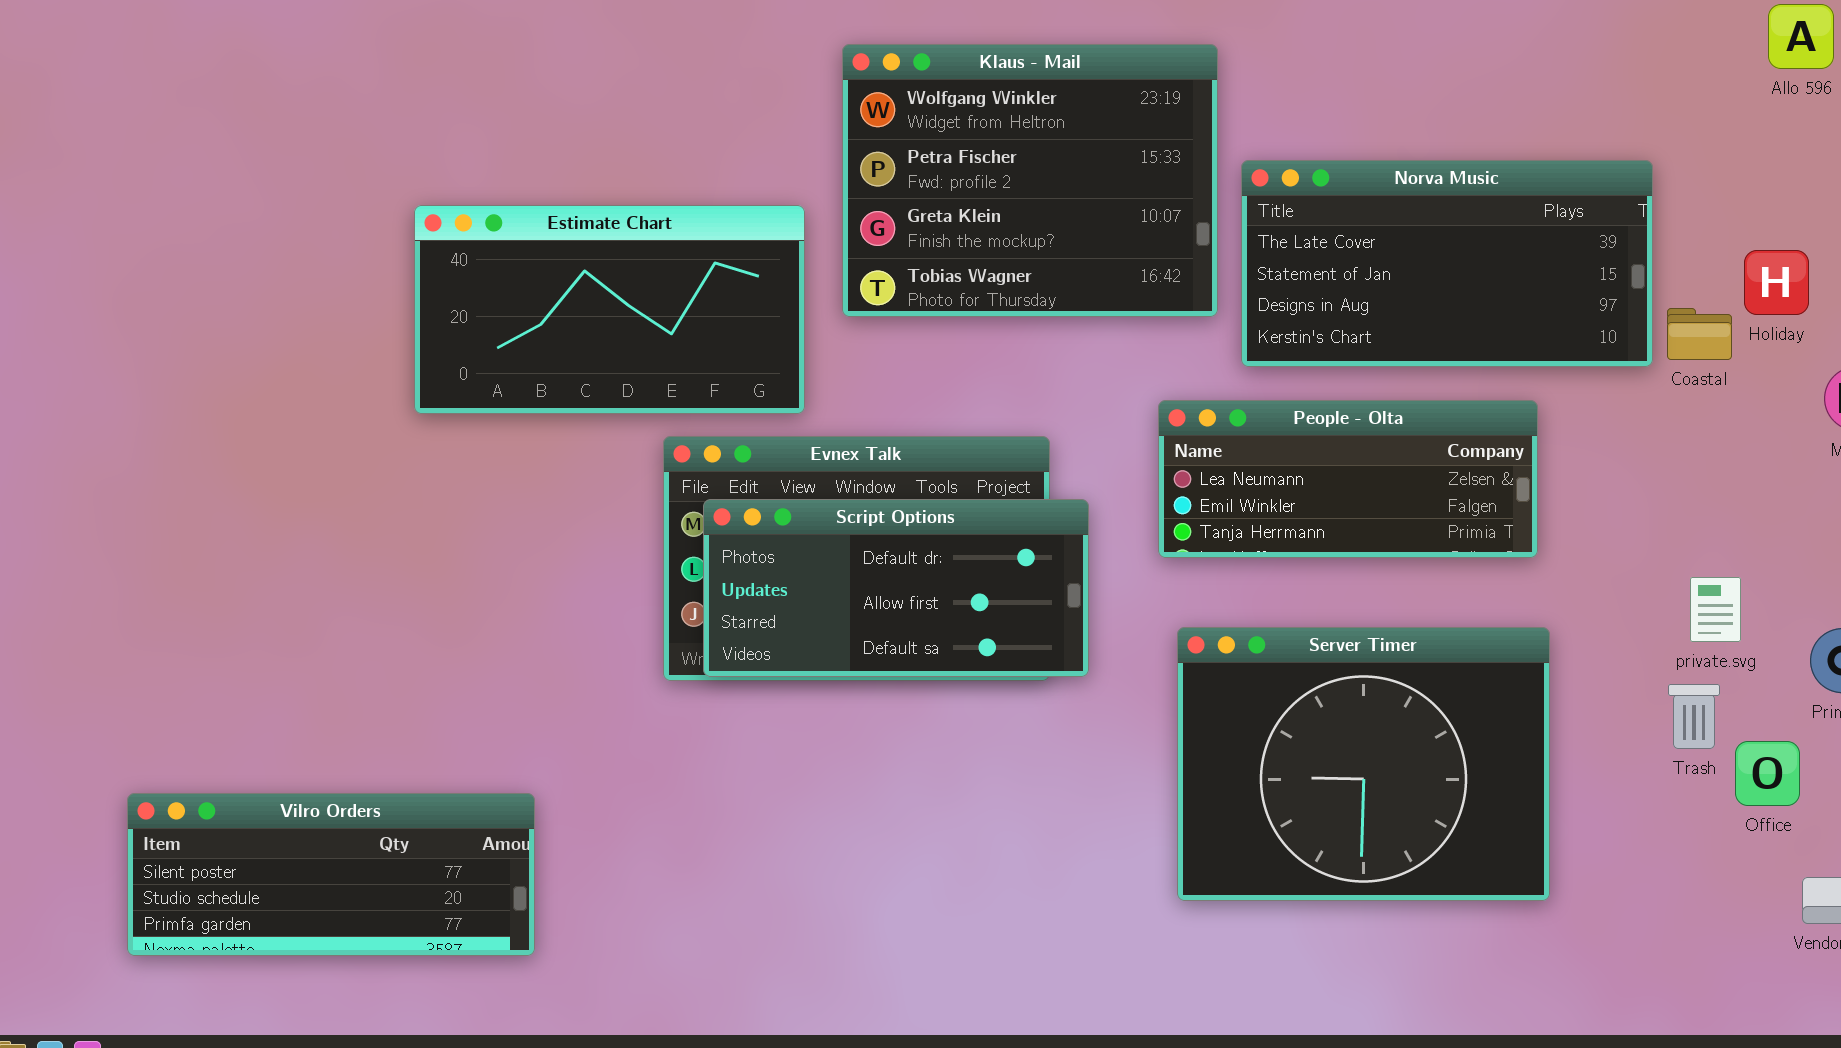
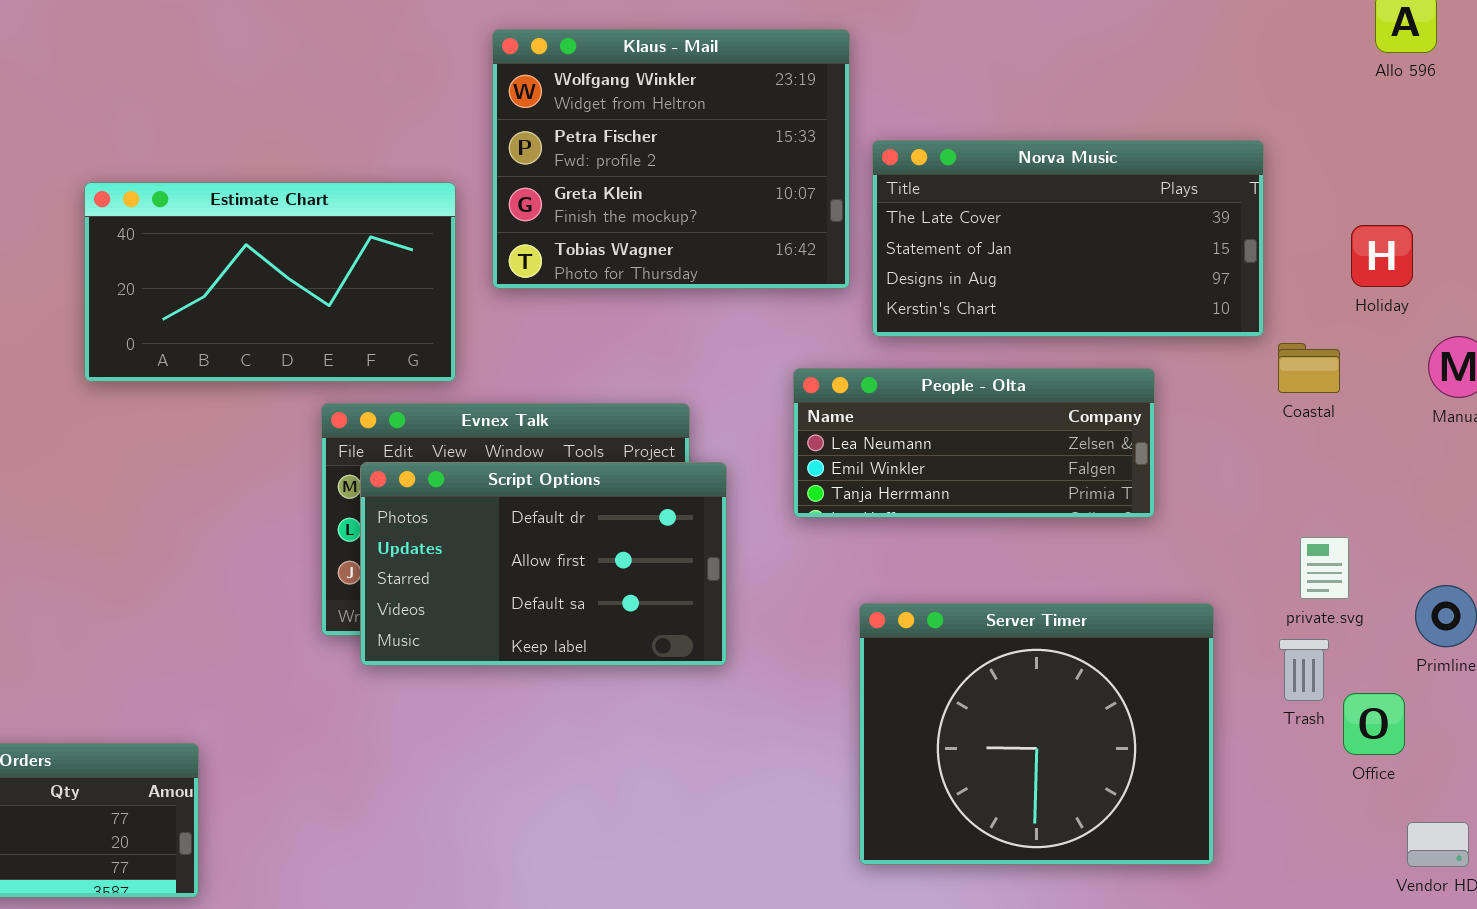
Coastal: [1667,308,1732,360] -> [1278,343,1340,393], moved
Script Options: [703,499,1089,677] -> [360,462,727,666], resized
Server Timer: [1177,627,1550,901] -> [859,603,1214,865], moved

